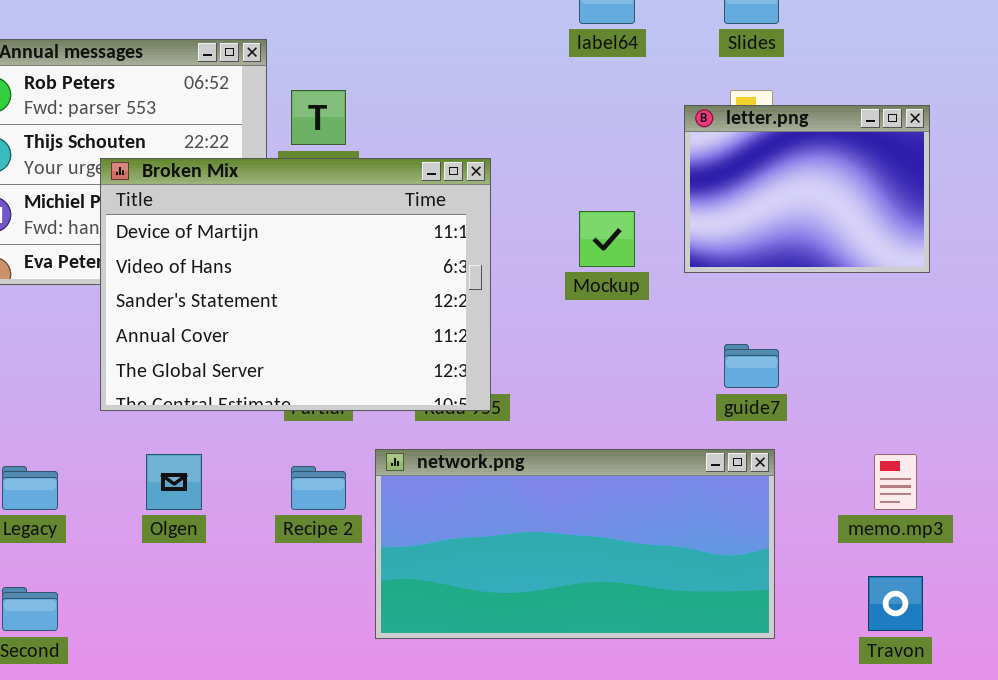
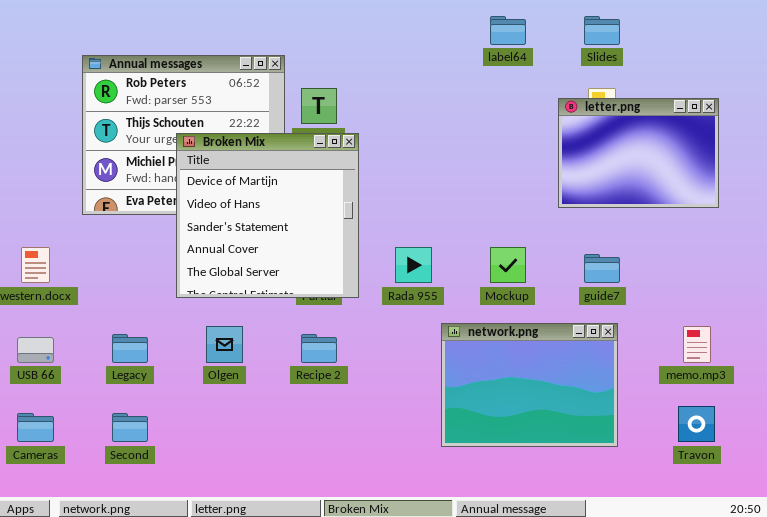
Broken Mix: [100,158,491,411] -> [176,133,359,298], resized
Mockup: [579,211,635,267] -> [490,247,526,283], moved
network.png: [375,449,775,639] -> [441,323,618,447], resized

